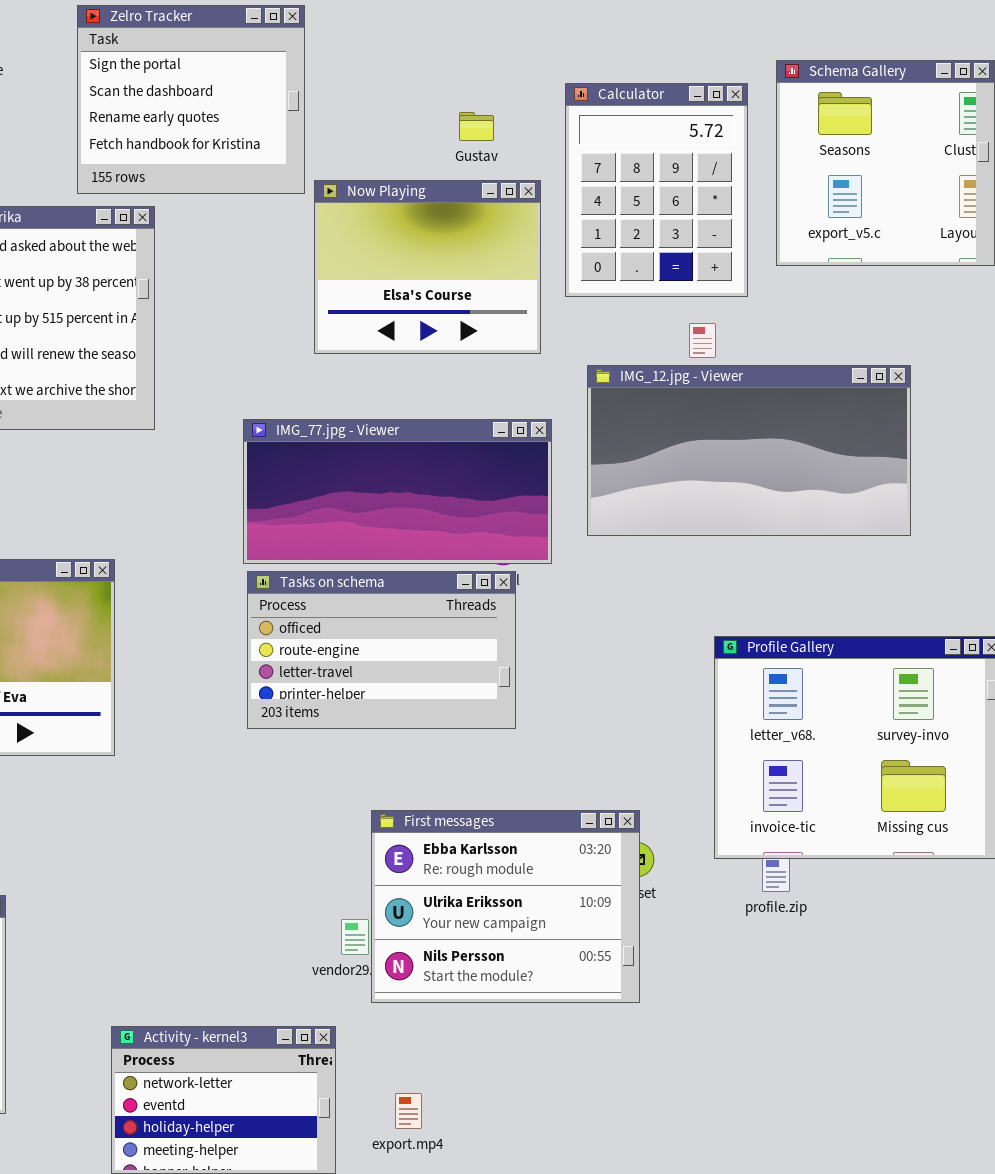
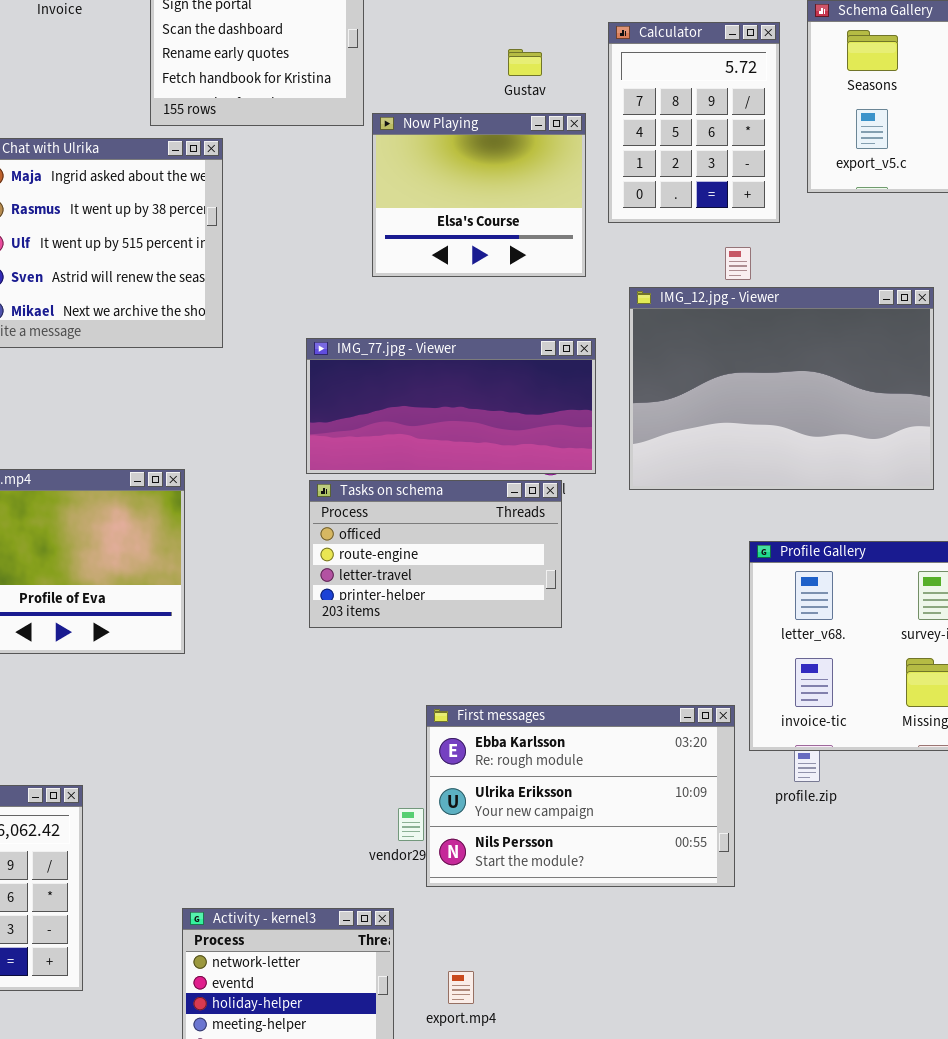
IMG_12.jpg - Viewer: [587,365,911,536] -> [629,287,934,490], resized
First messages: [371,810,640,1003] -> [426,705,735,887], resized

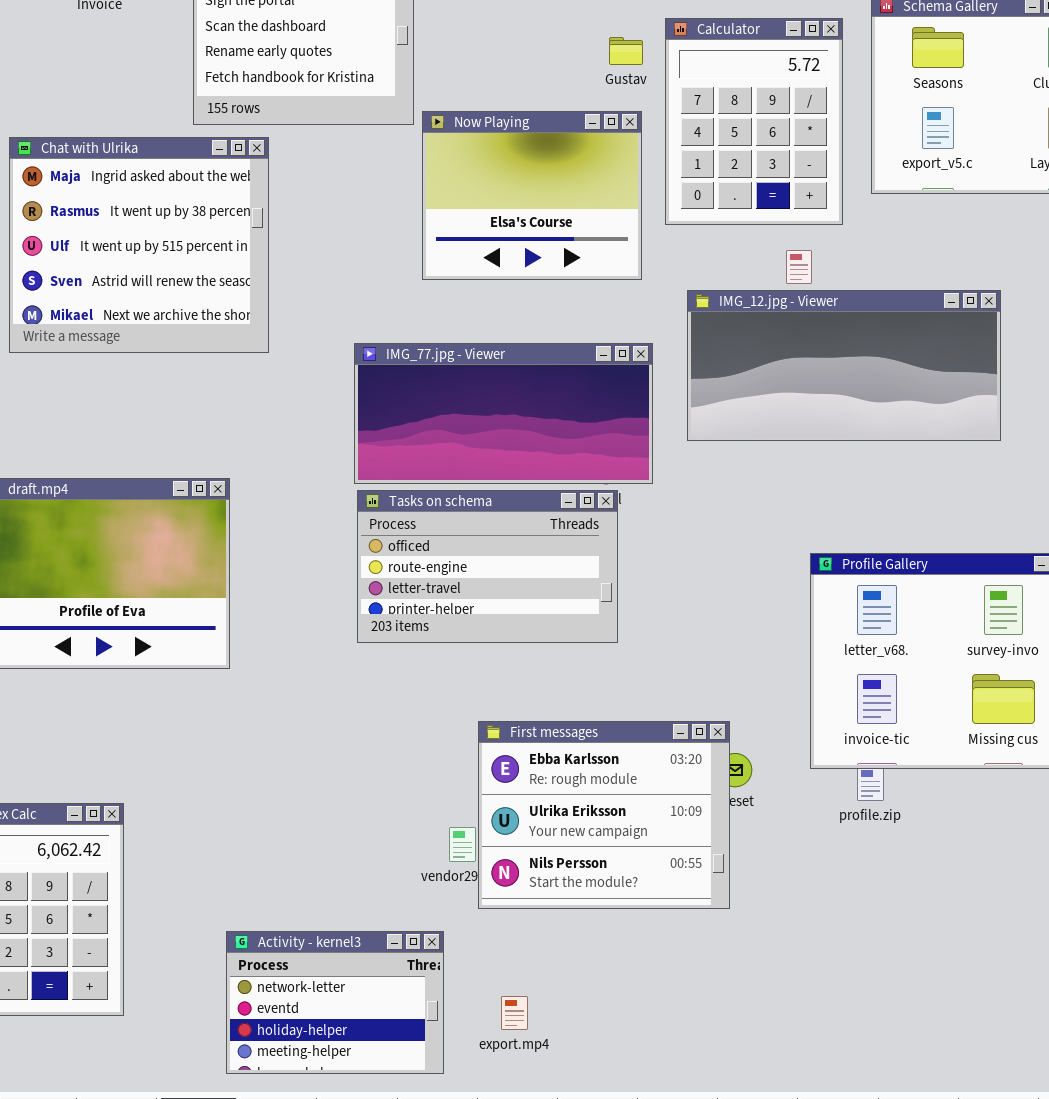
Gustav: [508,49,542,76] -> [609,37,643,65], moved
IMG_12.jpg - Viewer: [629,287,934,490] -> [687,290,1001,441], resized
First messages: [426,705,735,887] -> [478,721,730,909], resized

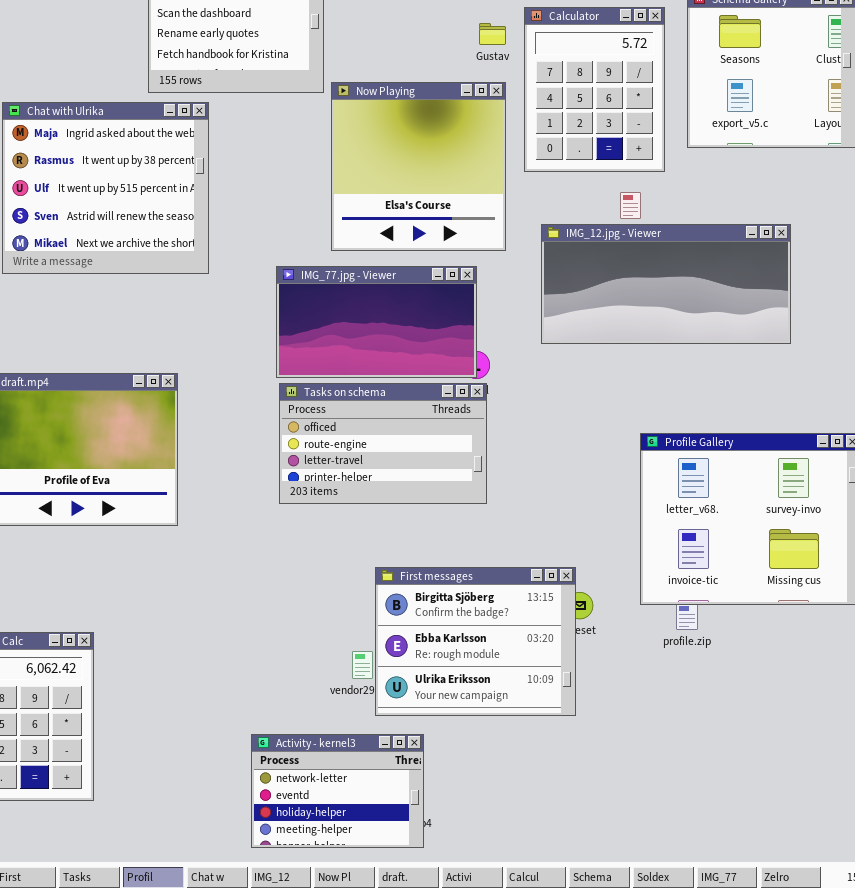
Now Playing: [422,111,642,280] -> [331,82,506,251], resized
IMG_77.jpg - Viewer: [354,343,653,484] -> [276,266,477,378], resized
First messages: [478,721,730,909] -> [375,567,576,716], scrolled up 1 row
Activity - kernel3: [226,931,444,1074] -> [251,734,424,848], moved

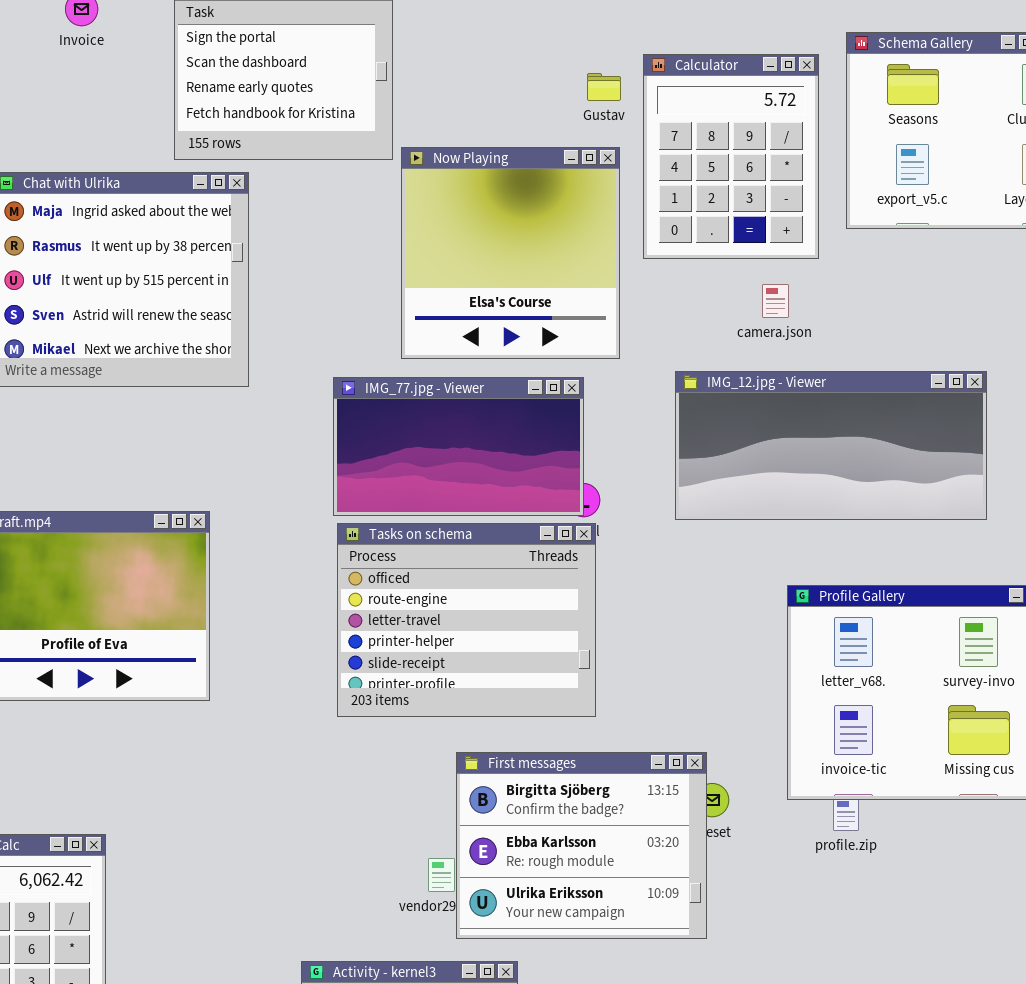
IMG_12.jpg - Viewer: [541,224,791,344] -> [675,371,987,520], moved
Tasks on schema: [279,383,487,504] -> [337,523,596,717], resized

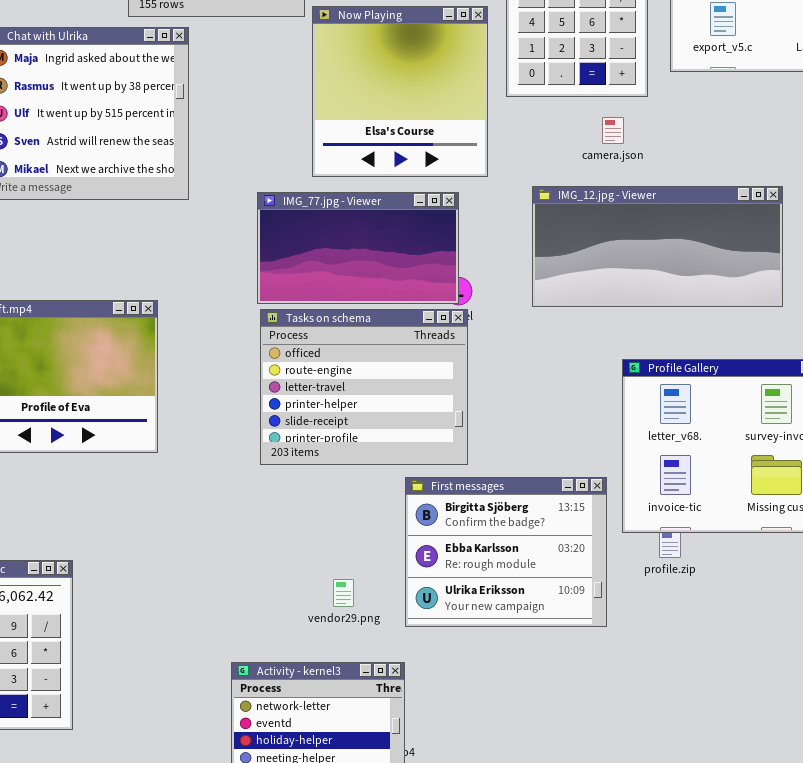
First messages: [456,752,707,939] -> [405,477,607,627], moved

